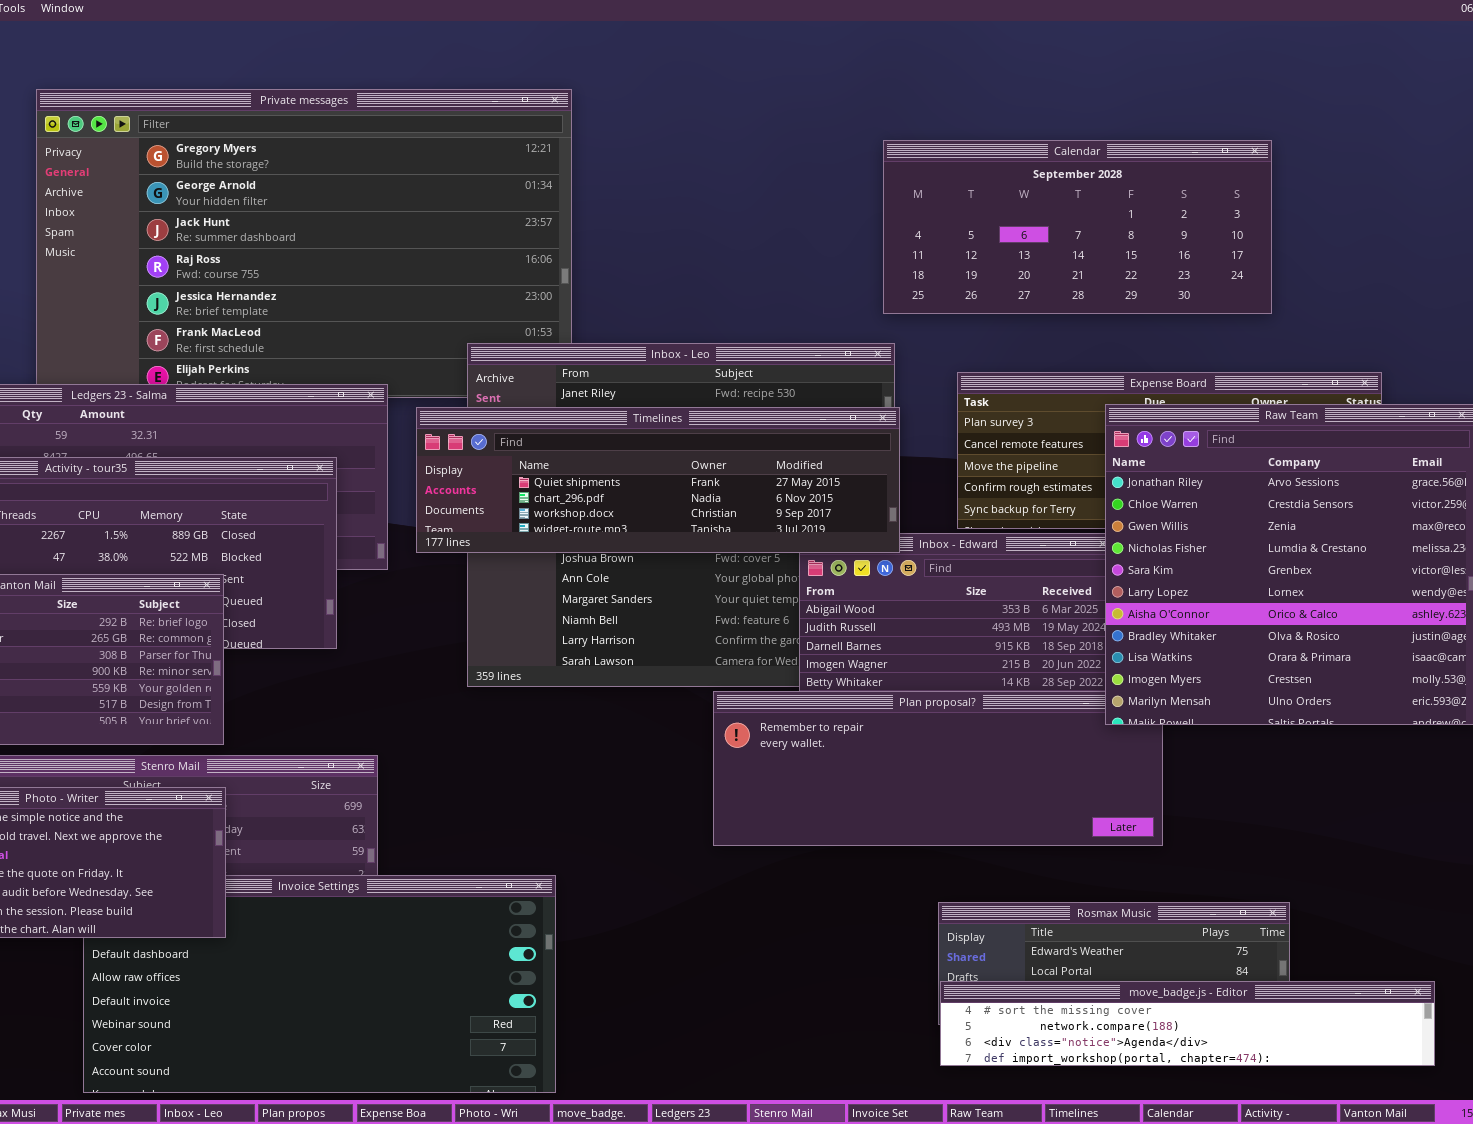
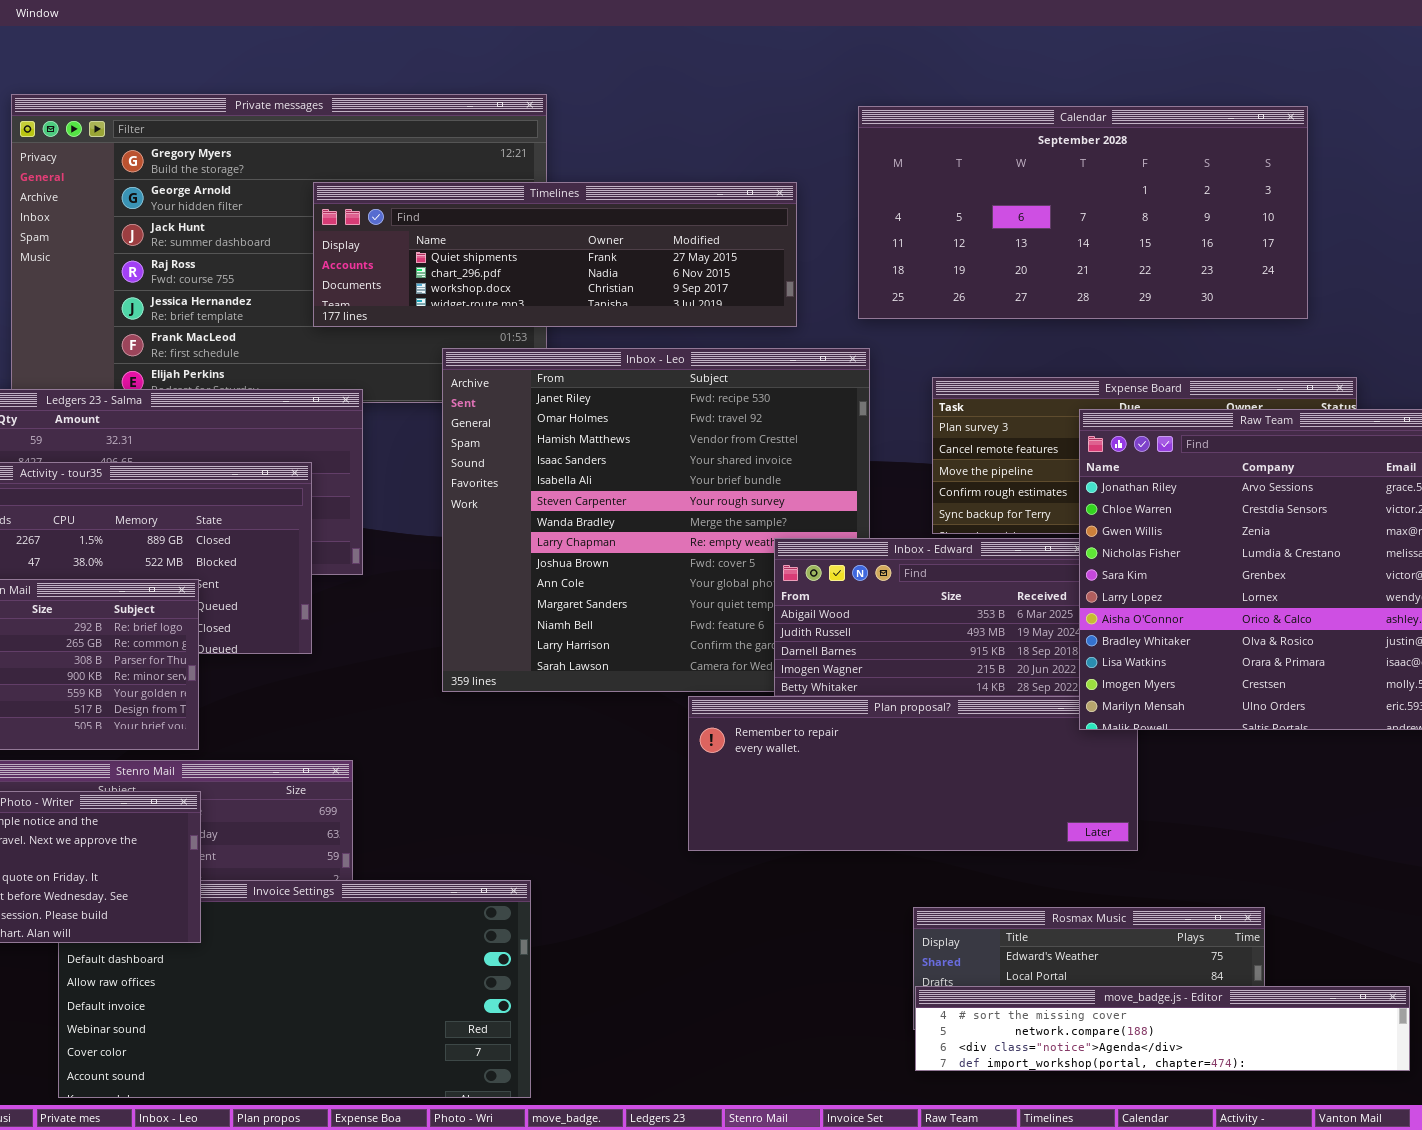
Calendar: [883,140,1272,314] -> [858,106,1308,319], resized
Timelines: [416,407,900,553] -> [313,182,797,327], moved

